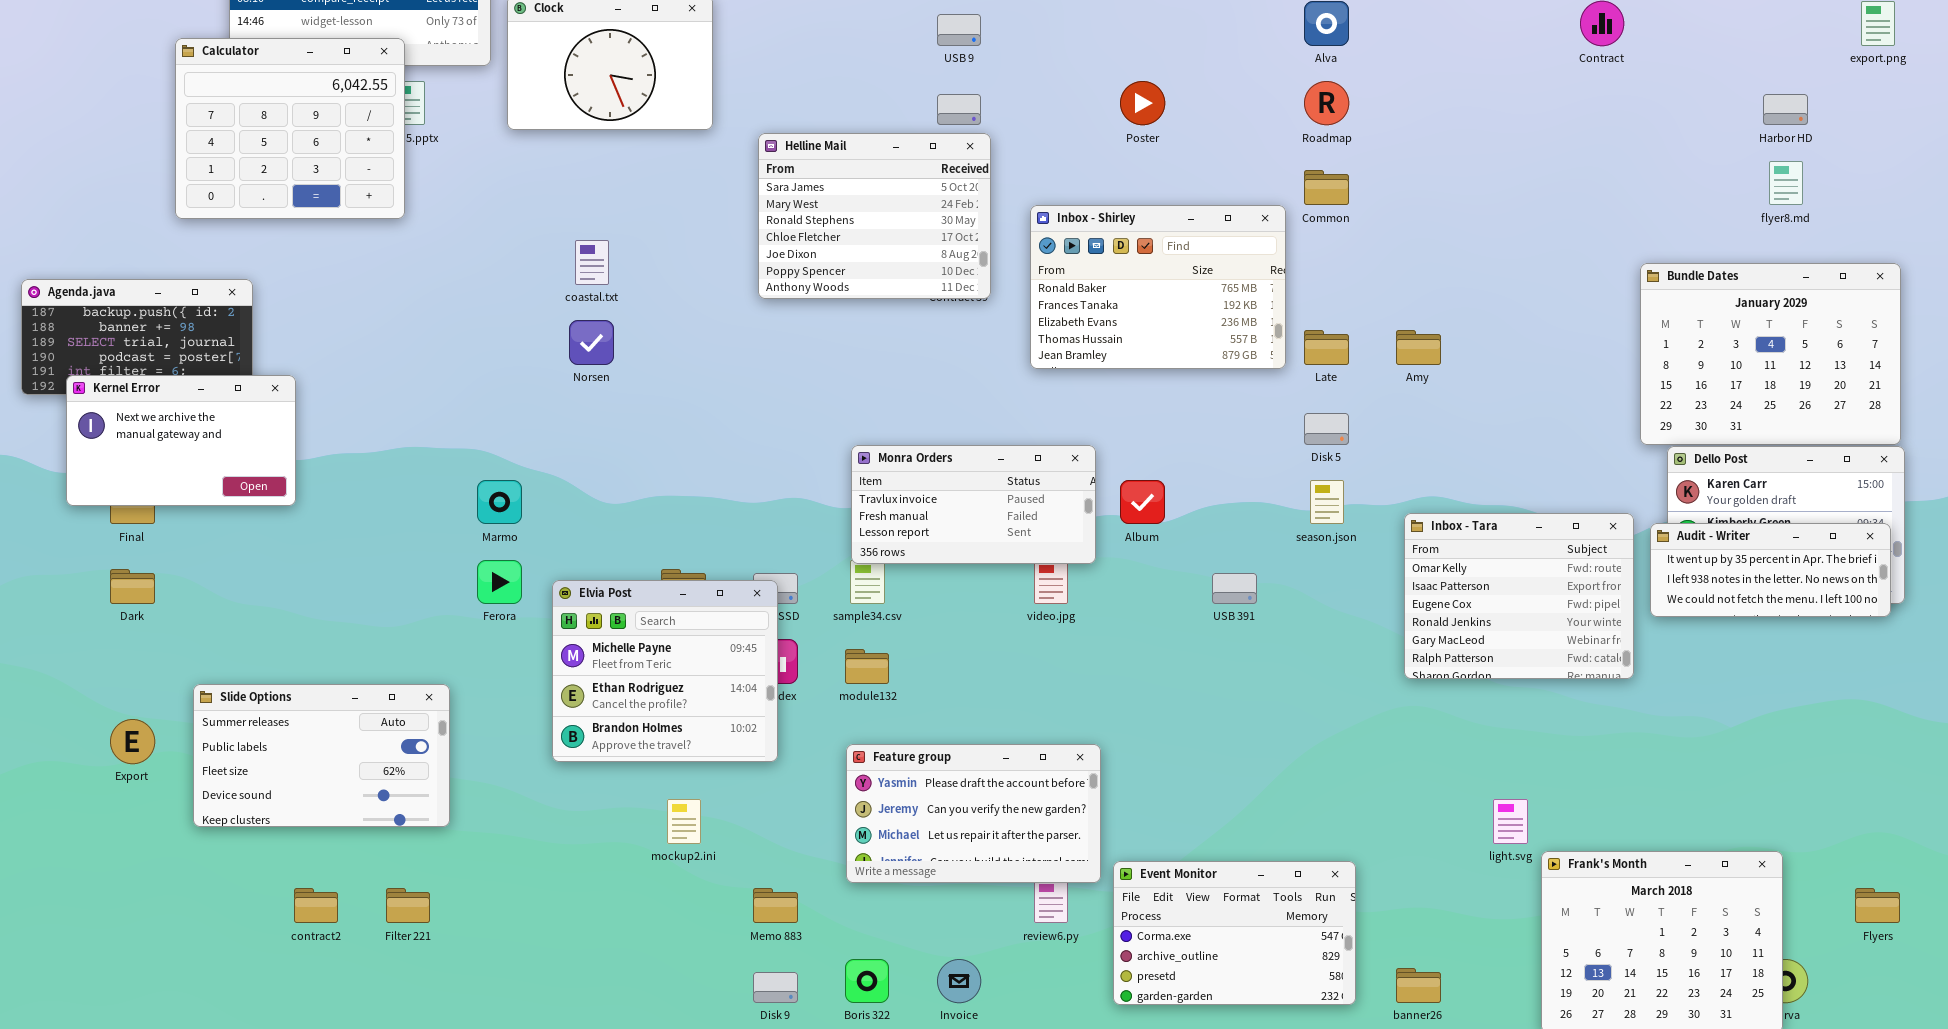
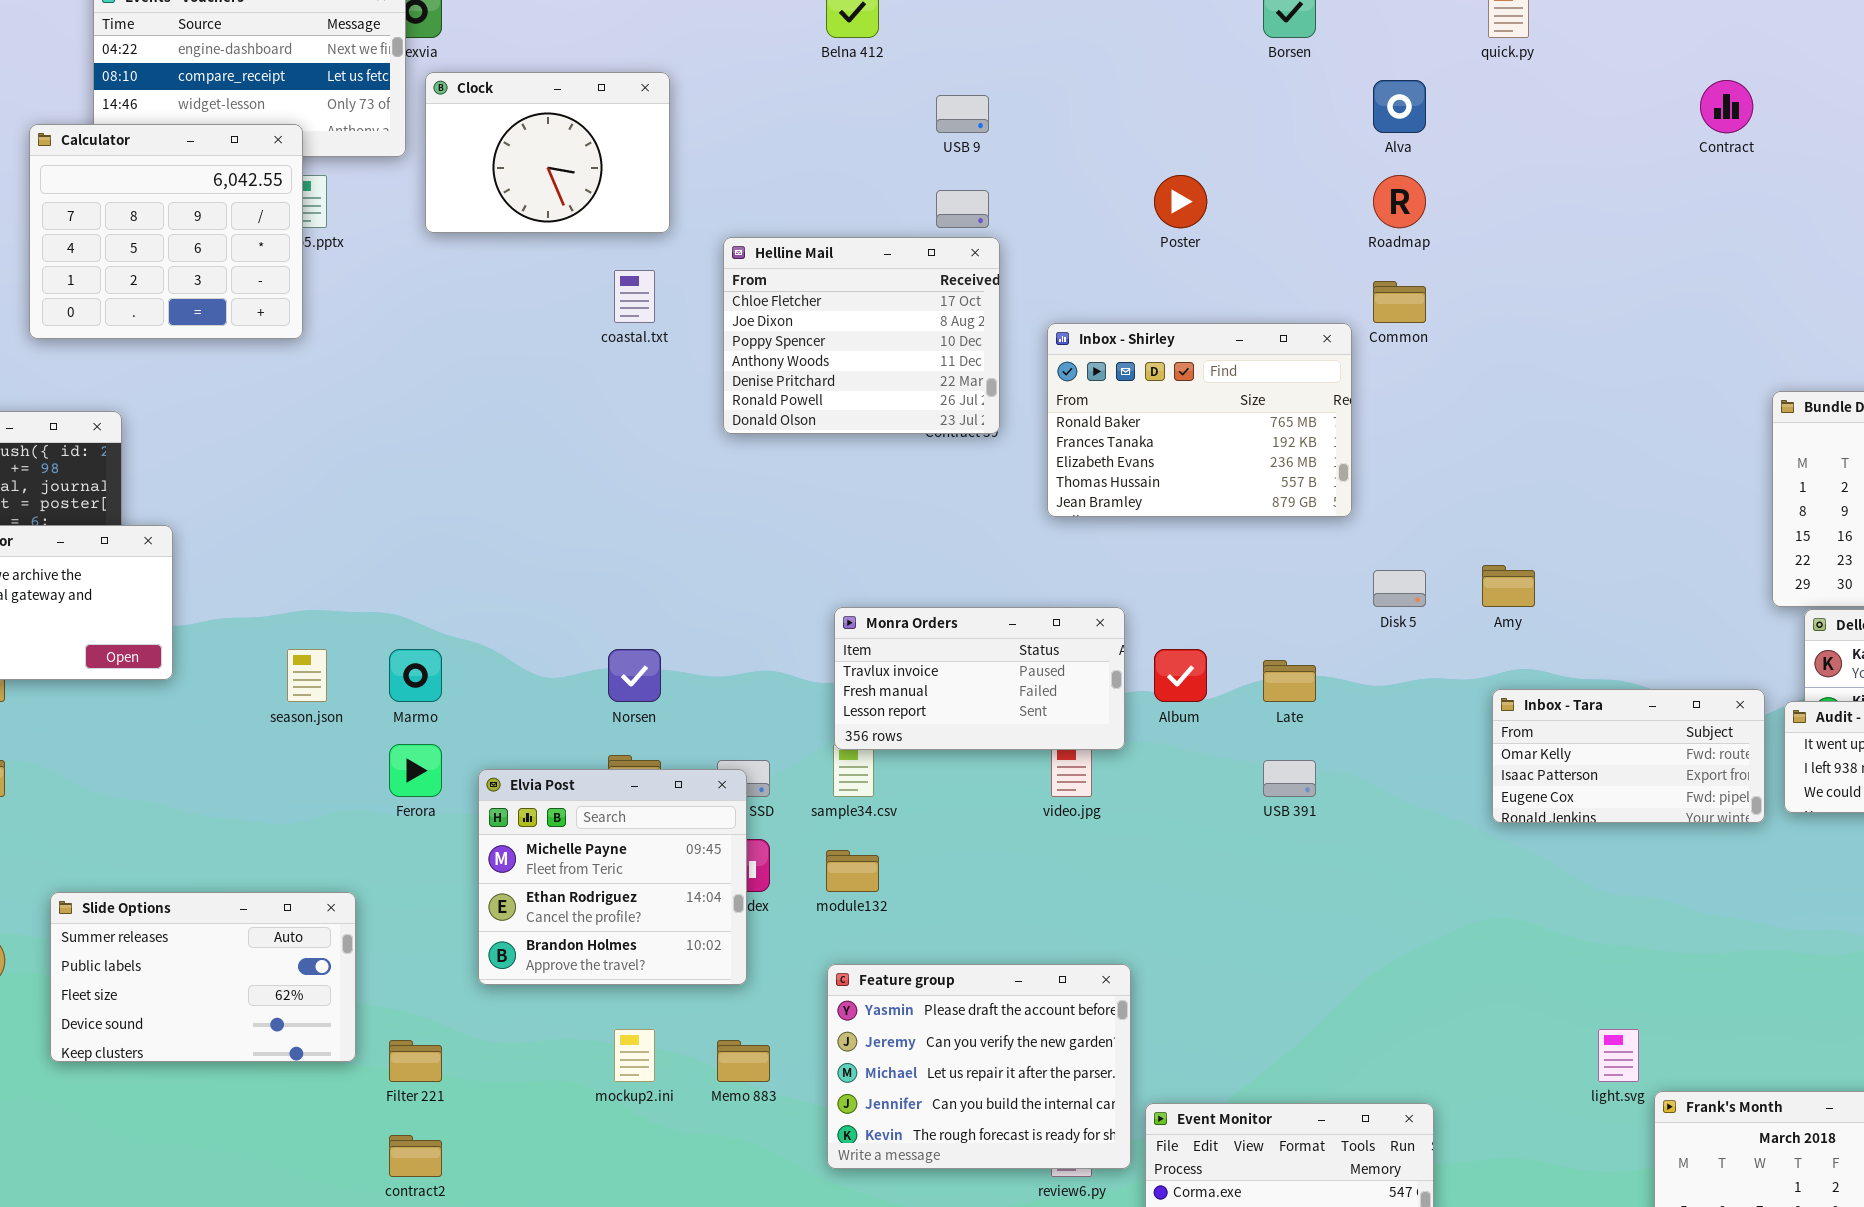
Helline Mail: [758,133,991,299] -> [723,237,1000,434], scrolled down 3 rows
coastal.txt: [575,240,609,285] -> [614,270,655,323], moved
Norsen: [569,320,614,365] -> [608,649,661,702], moved
Late: [1304,330,1349,365] -> [1263,660,1316,702], moved
Amy: [1396,330,1441,365] -> [1482,565,1535,607], moved
season.json: [1310,480,1344,524] -> [287,649,327,702], moved
Inbox - Tara: [1404,513,1634,679] -> [1492,689,1765,823], resized
Feature group: [846,744,1101,883] -> [827,964,1131,1169], resized
contract2: [294,888,338,923] -> [389,1135,442,1177], moved
Filter 221: [386,888,430,923] -> [389,1040,442,1082], moved
Memo 883: [753,888,798,923] -> [717,1040,770,1082], moved

